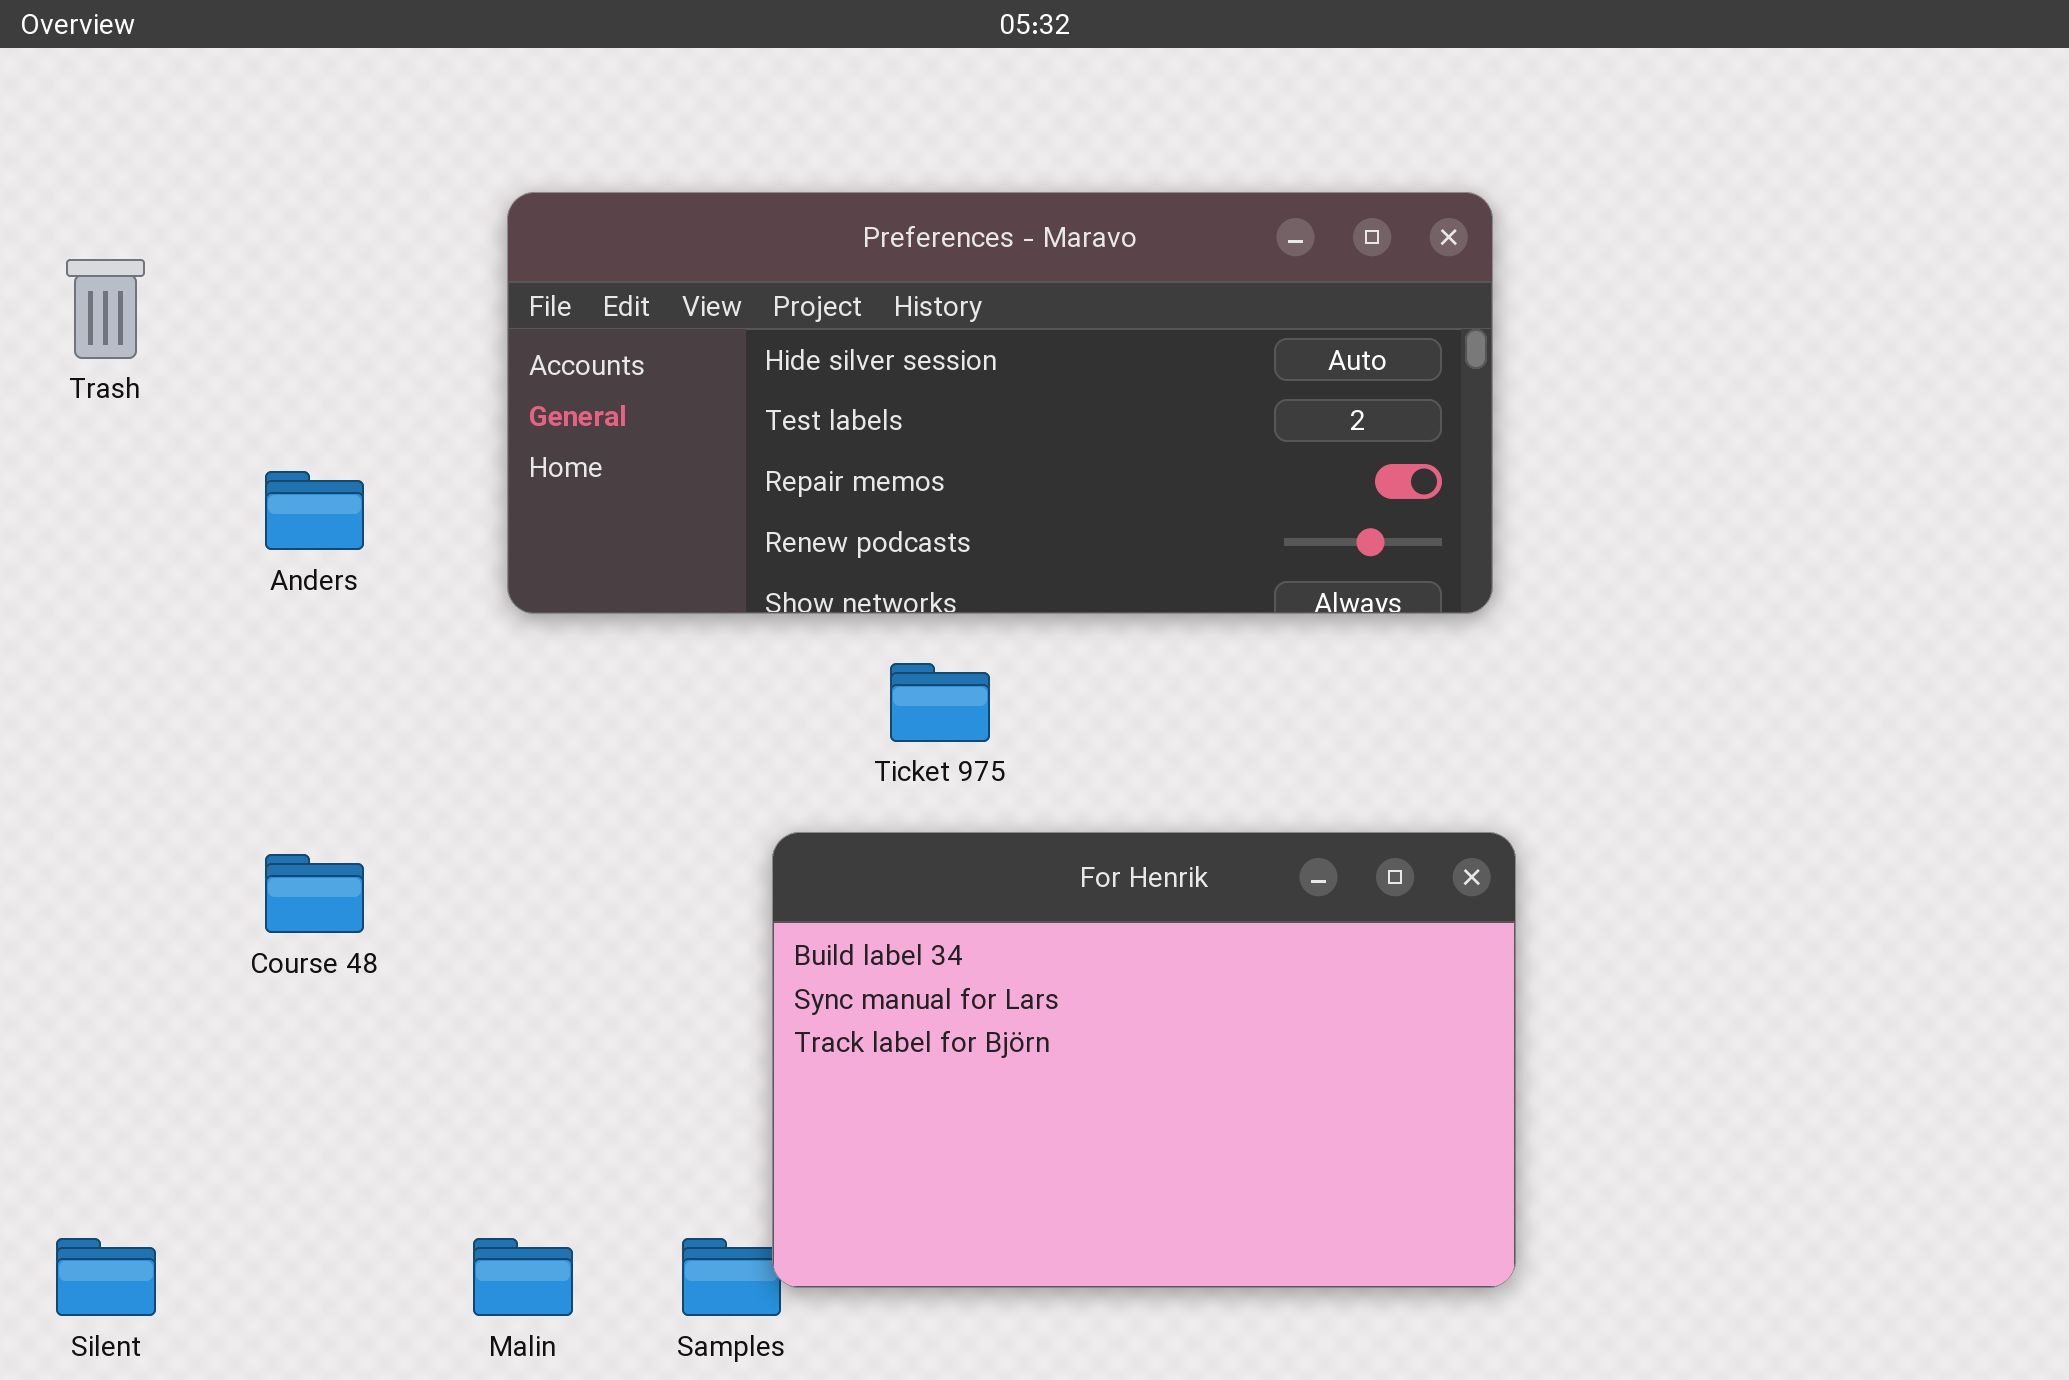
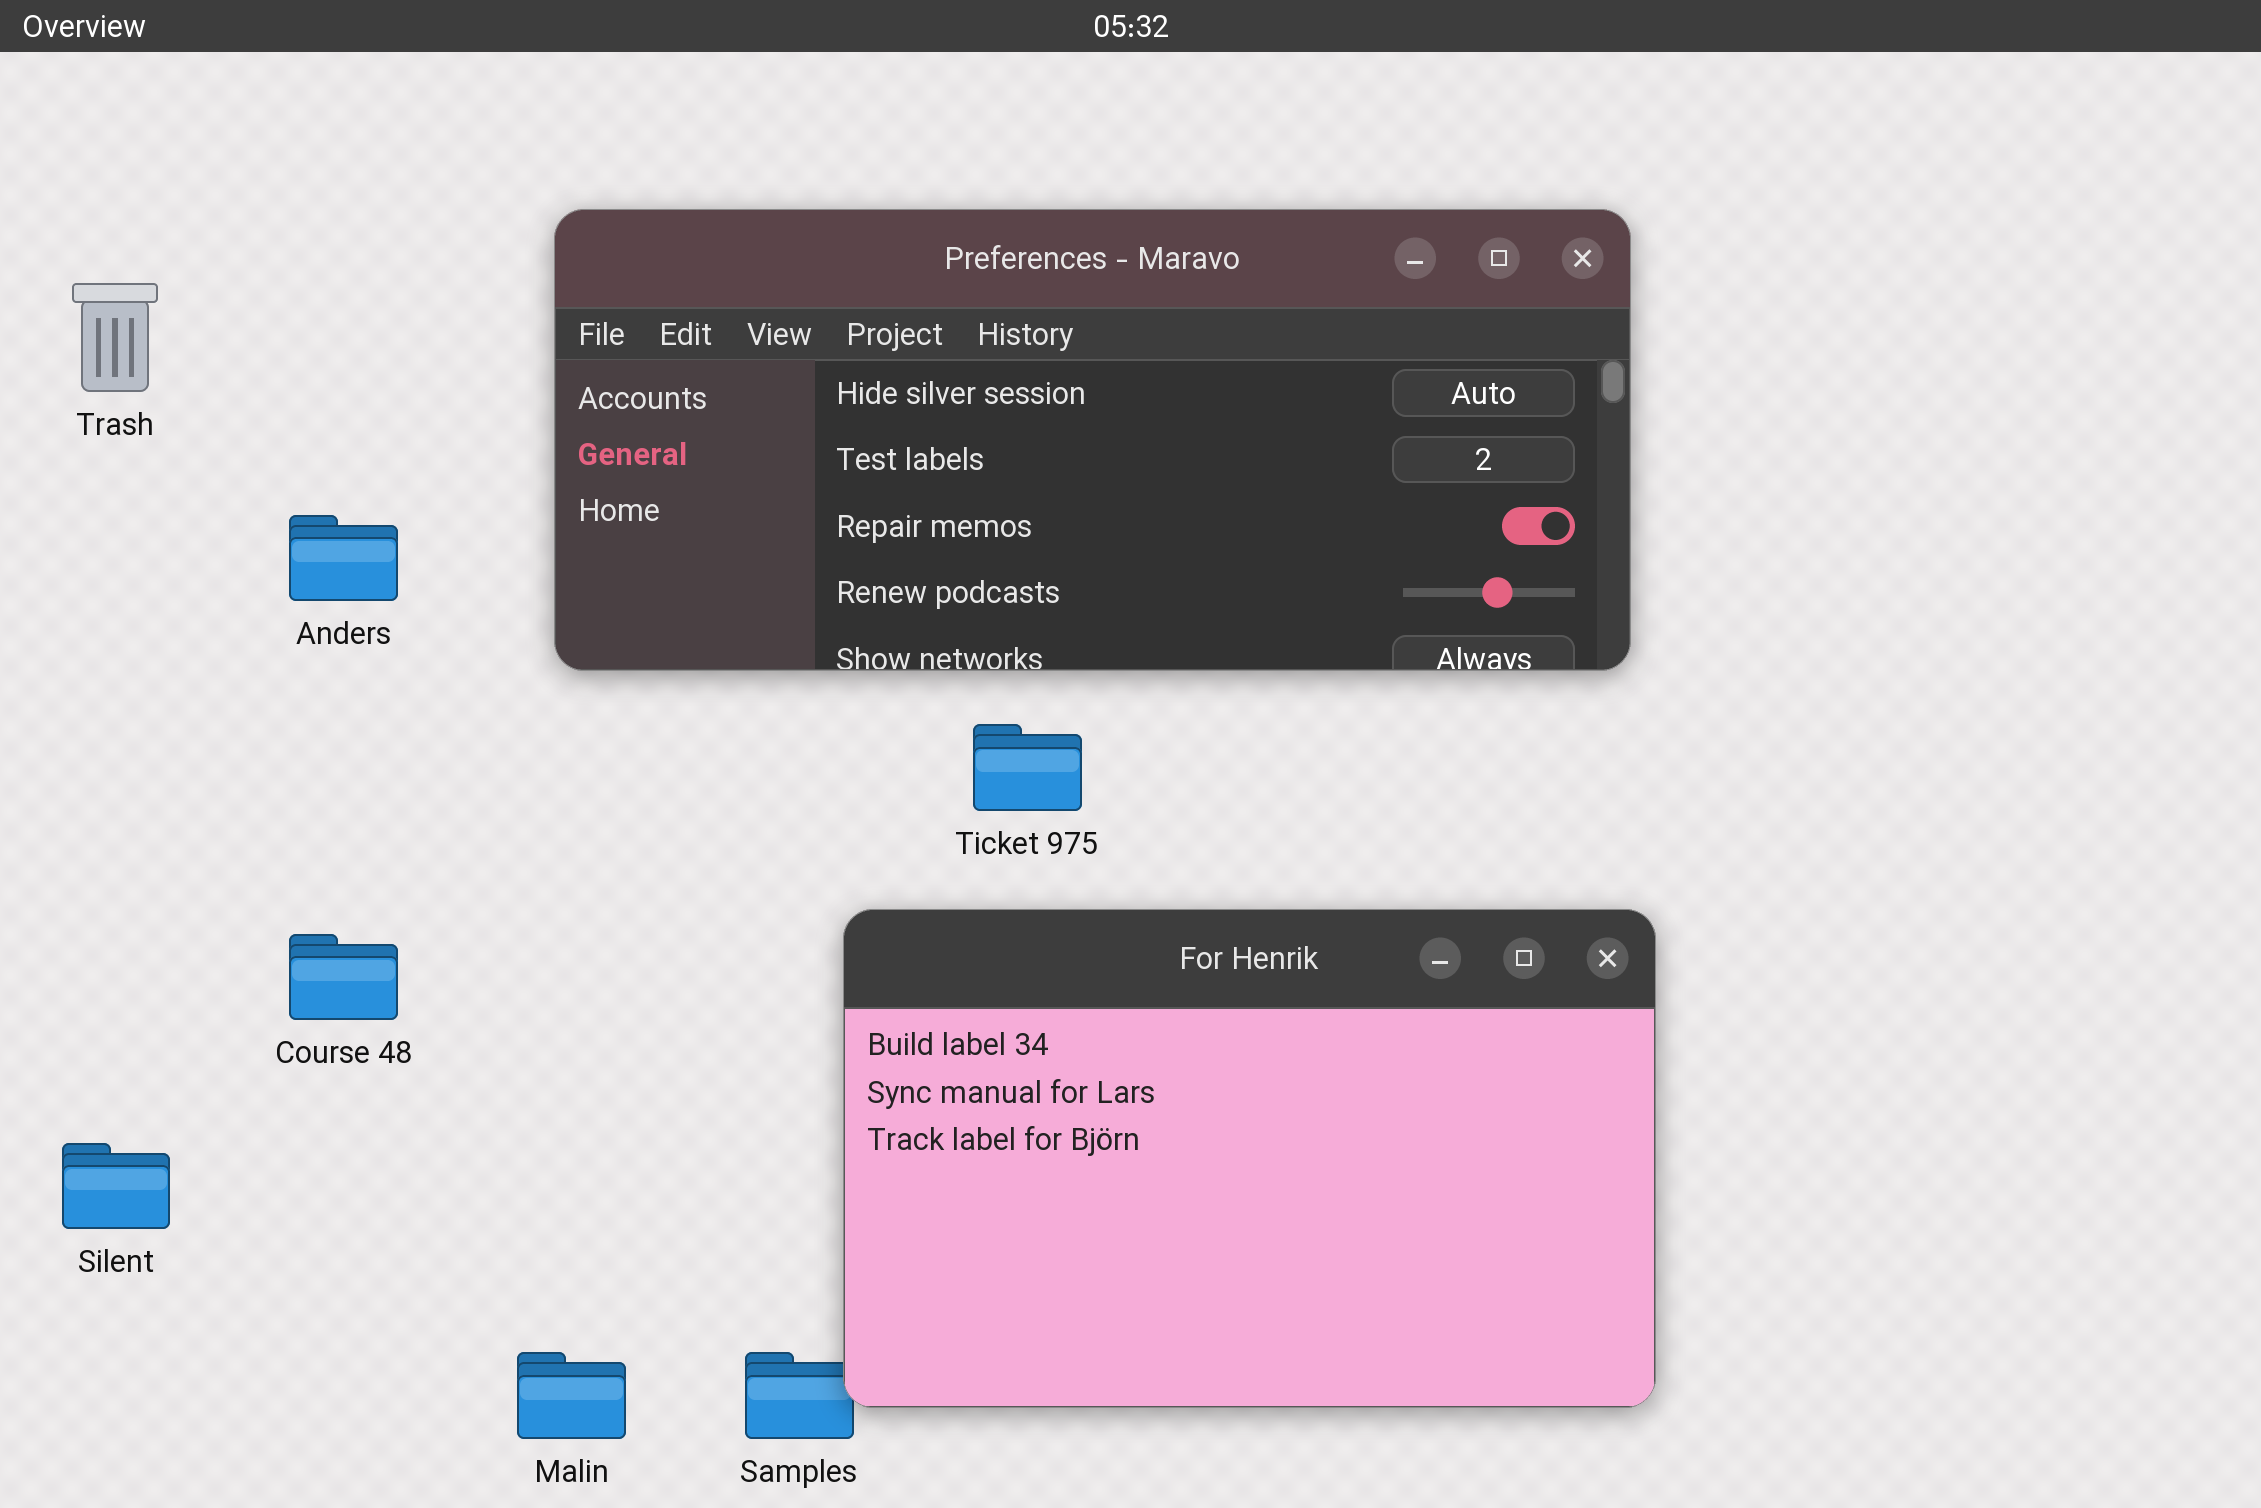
Silent: [56,1238,156,1316] -> [62,1143,170,1229], moved

